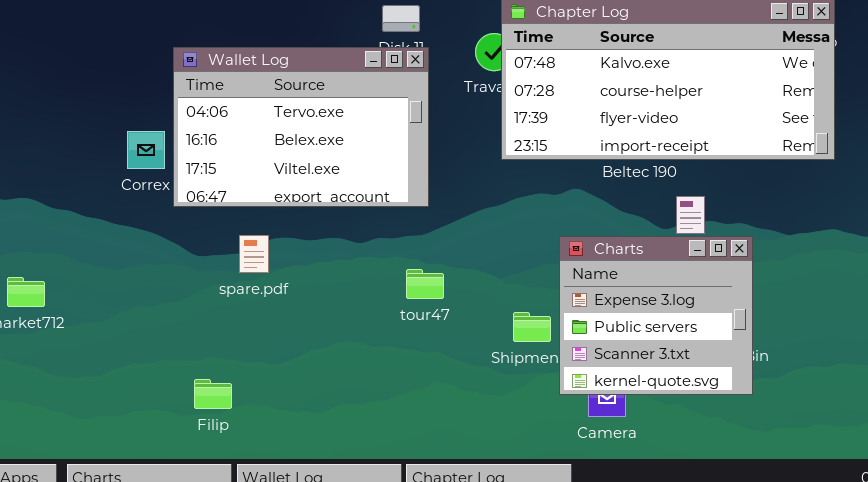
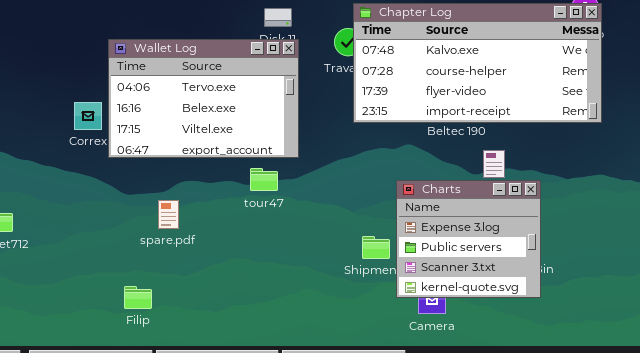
spare.pdf: [239,235,269,273] -> [158,200,179,229], moved
tour47: [406,269,444,299] -> [250,168,278,191], moved

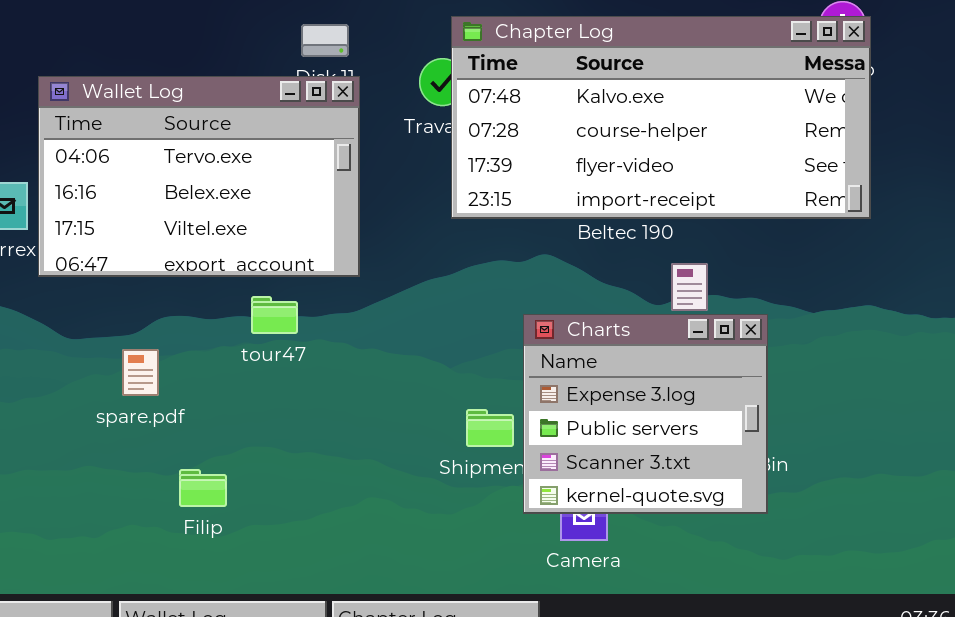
tour47: [250,168,278,191] -> [251,296,298,334], moved
Filip: [124,286,152,309] -> [179,469,227,507], moved

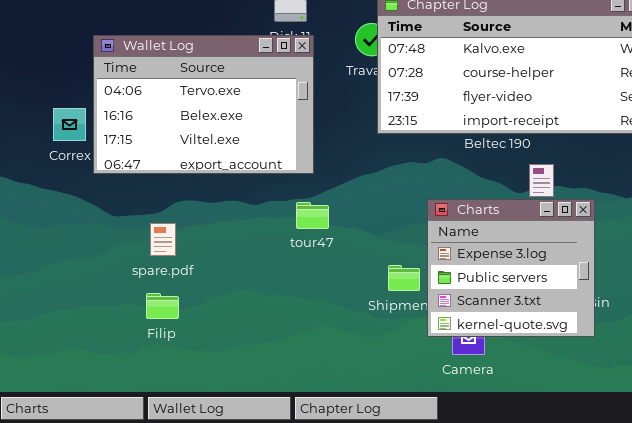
tour47: [251,296,298,334] -> [296,202,329,229], moved
Filip: [179,469,227,507] -> [146,293,179,319], moved

